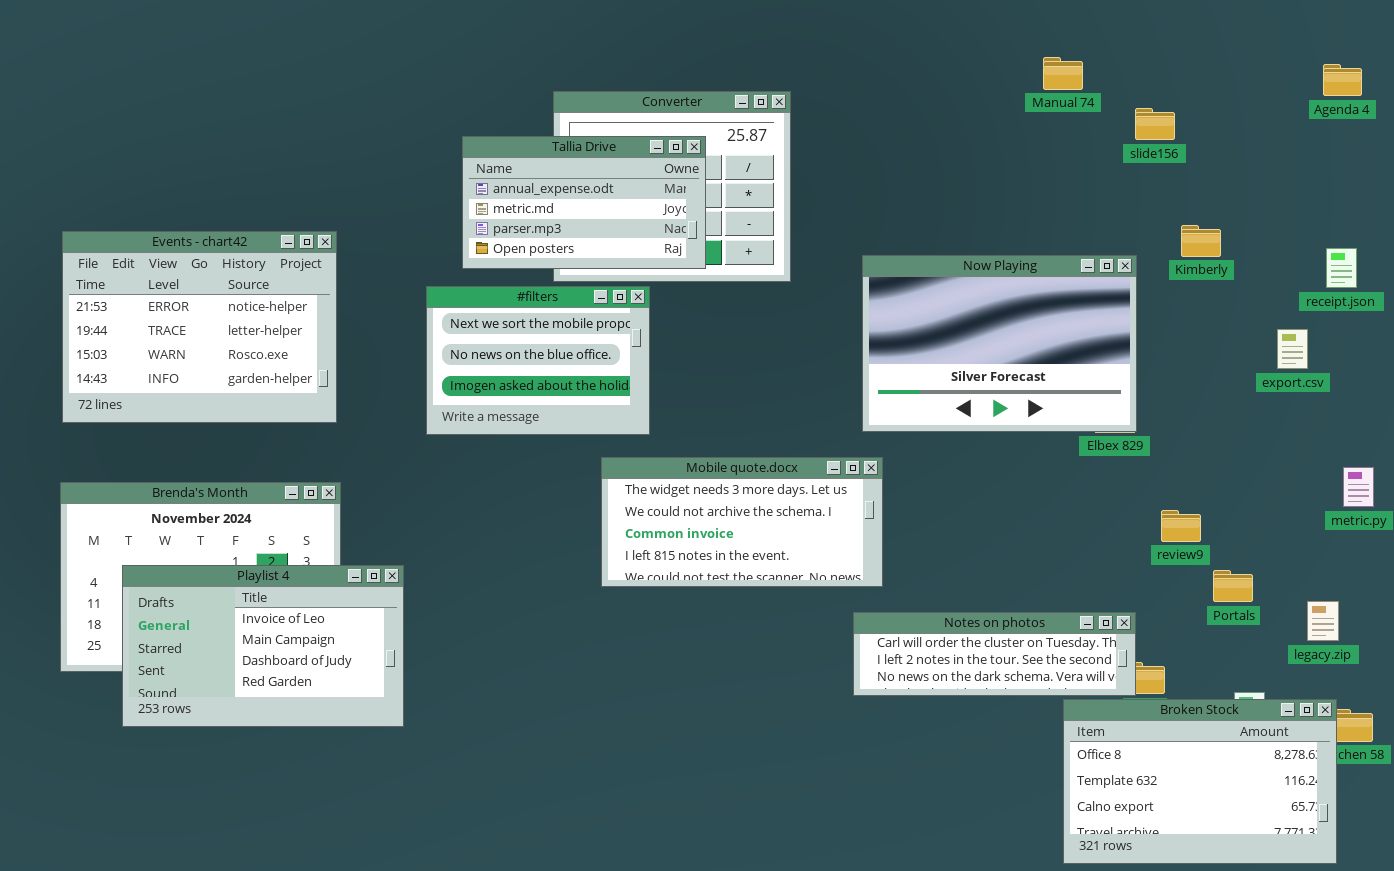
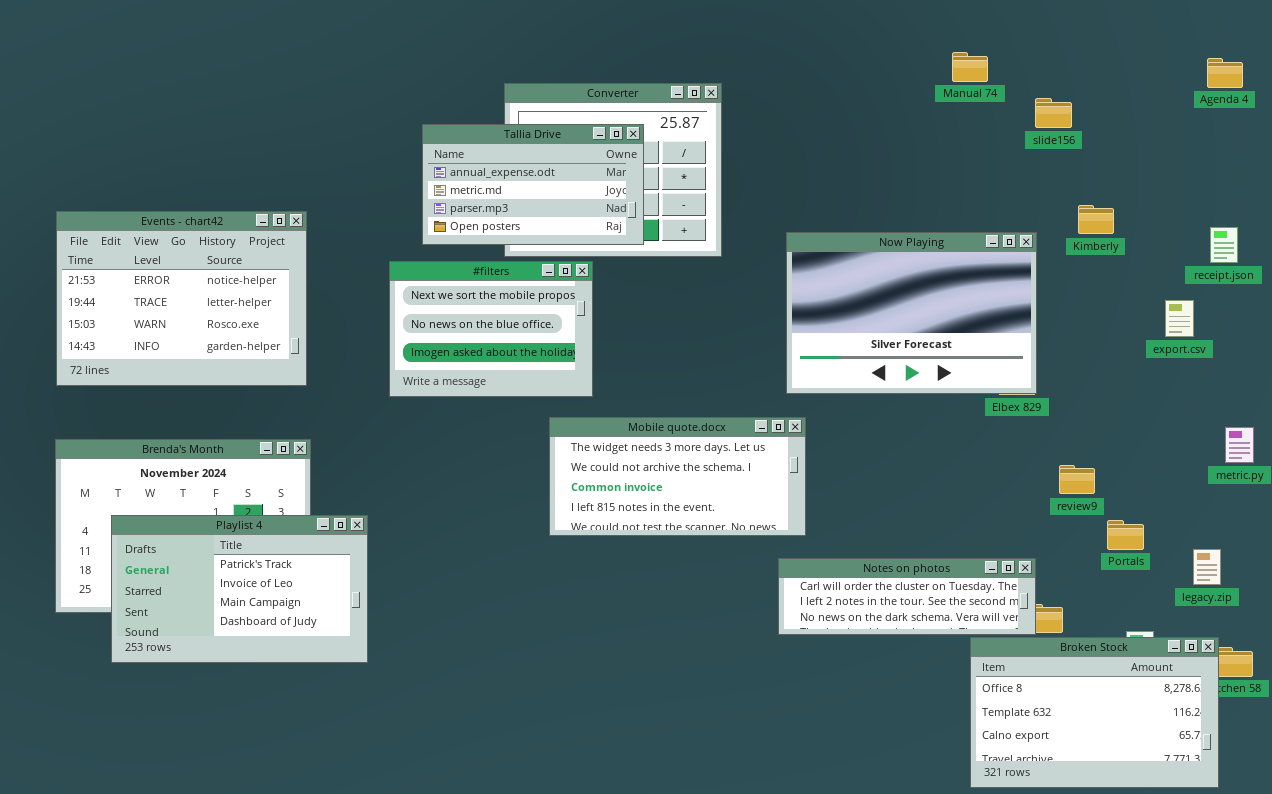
Playlist 4: [122,565,404,727] -> [111,515,368,663], scrolled up 1 row

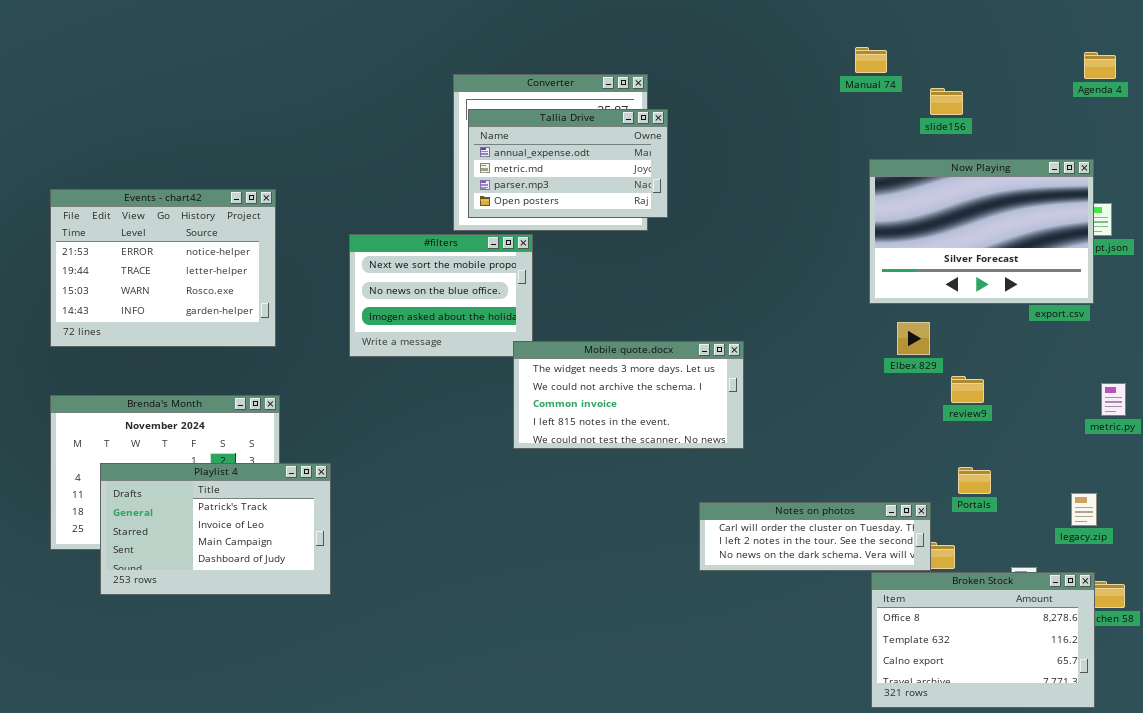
Tallia Drive: [422,124,644,245] -> [468,109,668,218], moved
Now Playing: [786,232,1037,394] -> [869,159,1094,304], moved
Mobile quote.docx: [549,417,806,536] -> [513,341,744,449], moved
review9: [1059,465,1095,494] -> [951,376,984,403], moved
Portals: [1107,520,1144,550] -> [958,467,991,494], moved

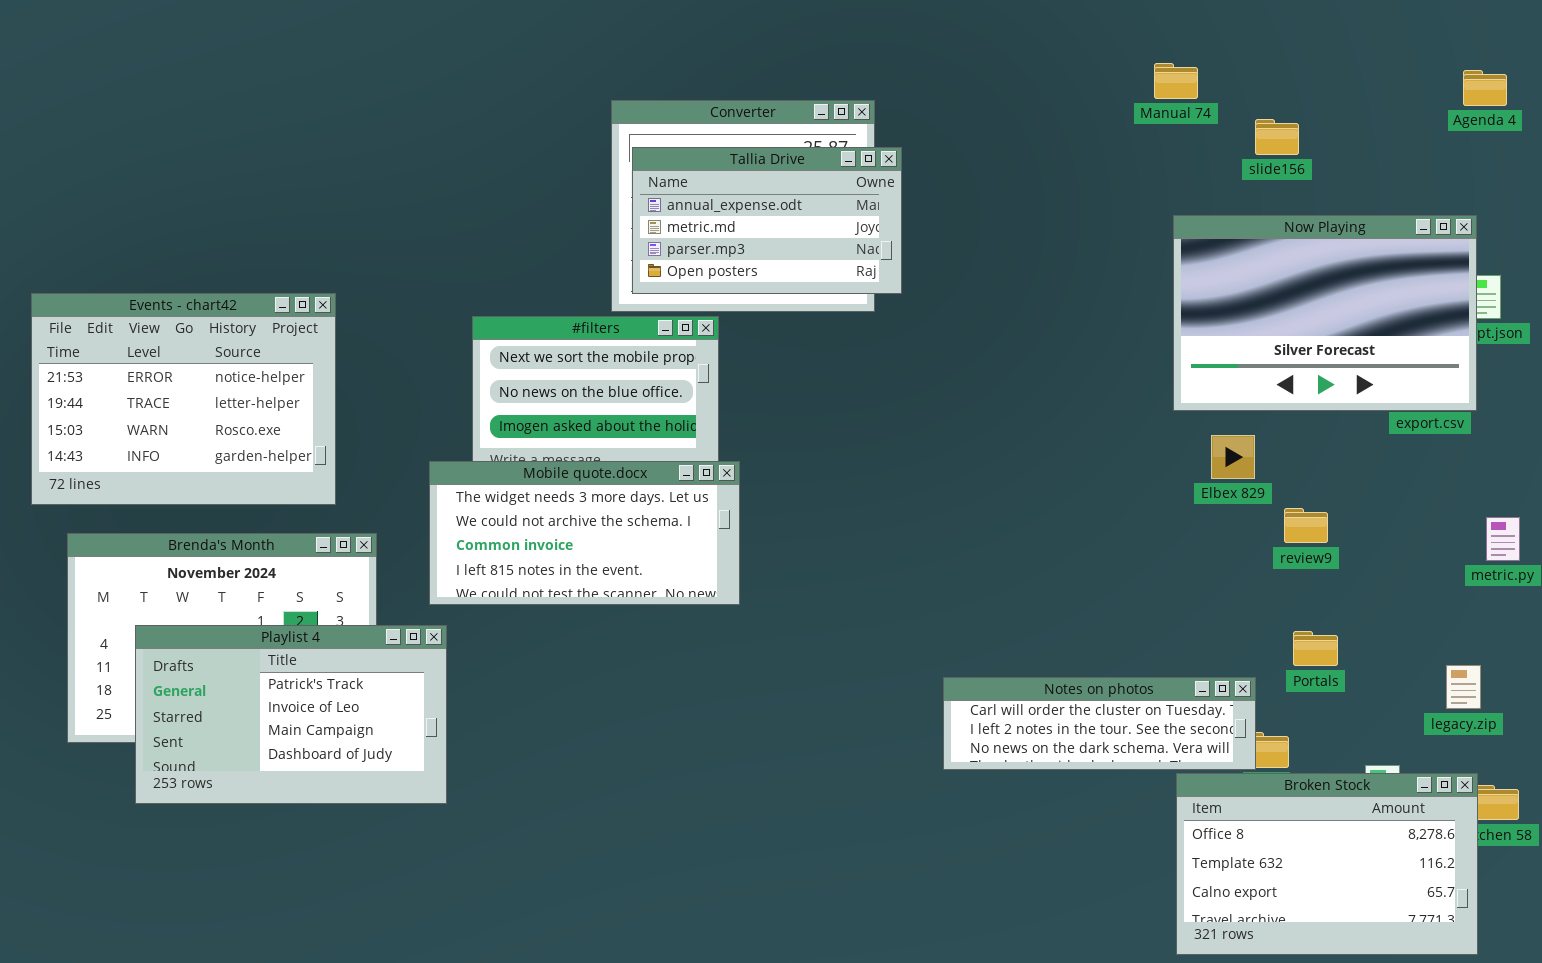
Events - chart42: [50,189,276,347] -> [31,293,336,505], moved
Mobile quote.docx: [513,341,744,449] -> [429,461,740,605], moved

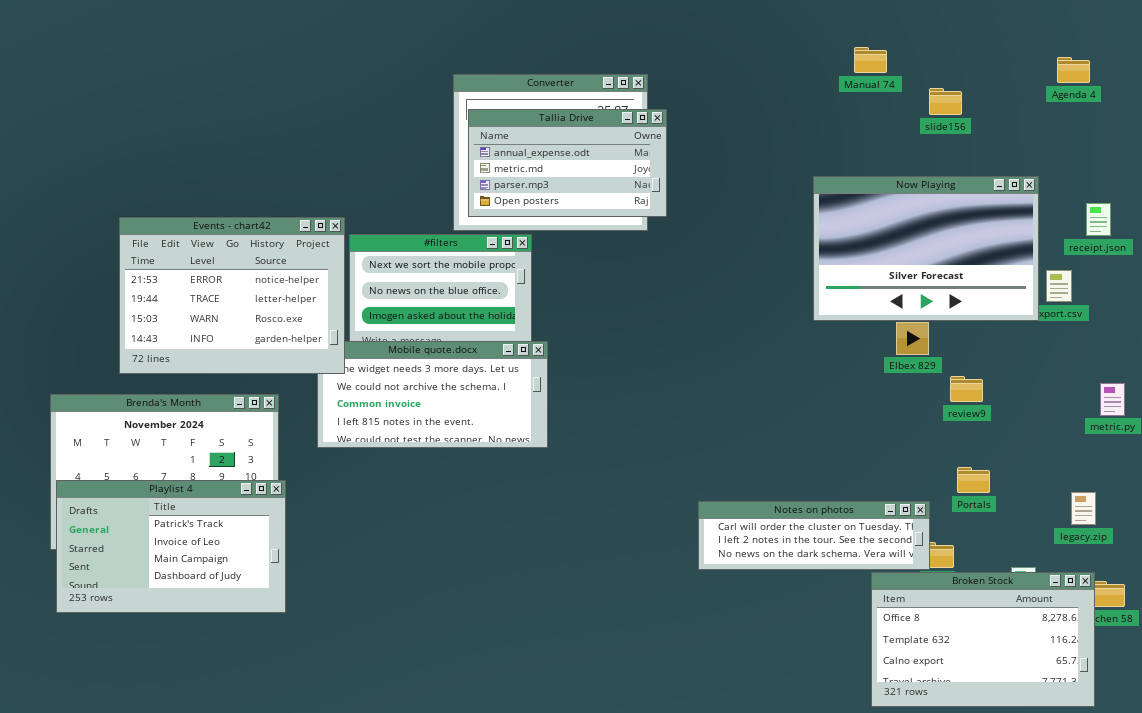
Agenda 4: [1463,70,1507,106] -> [1057,57,1090,83], moved
Now Playing: [1173,215,1477,411] -> [813,176,1039,321], moved
Events - chart42: [31,293,336,505] -> [119,217,345,374], moved
Playlist 4: [135,625,447,804] -> [56,480,286,613], moved

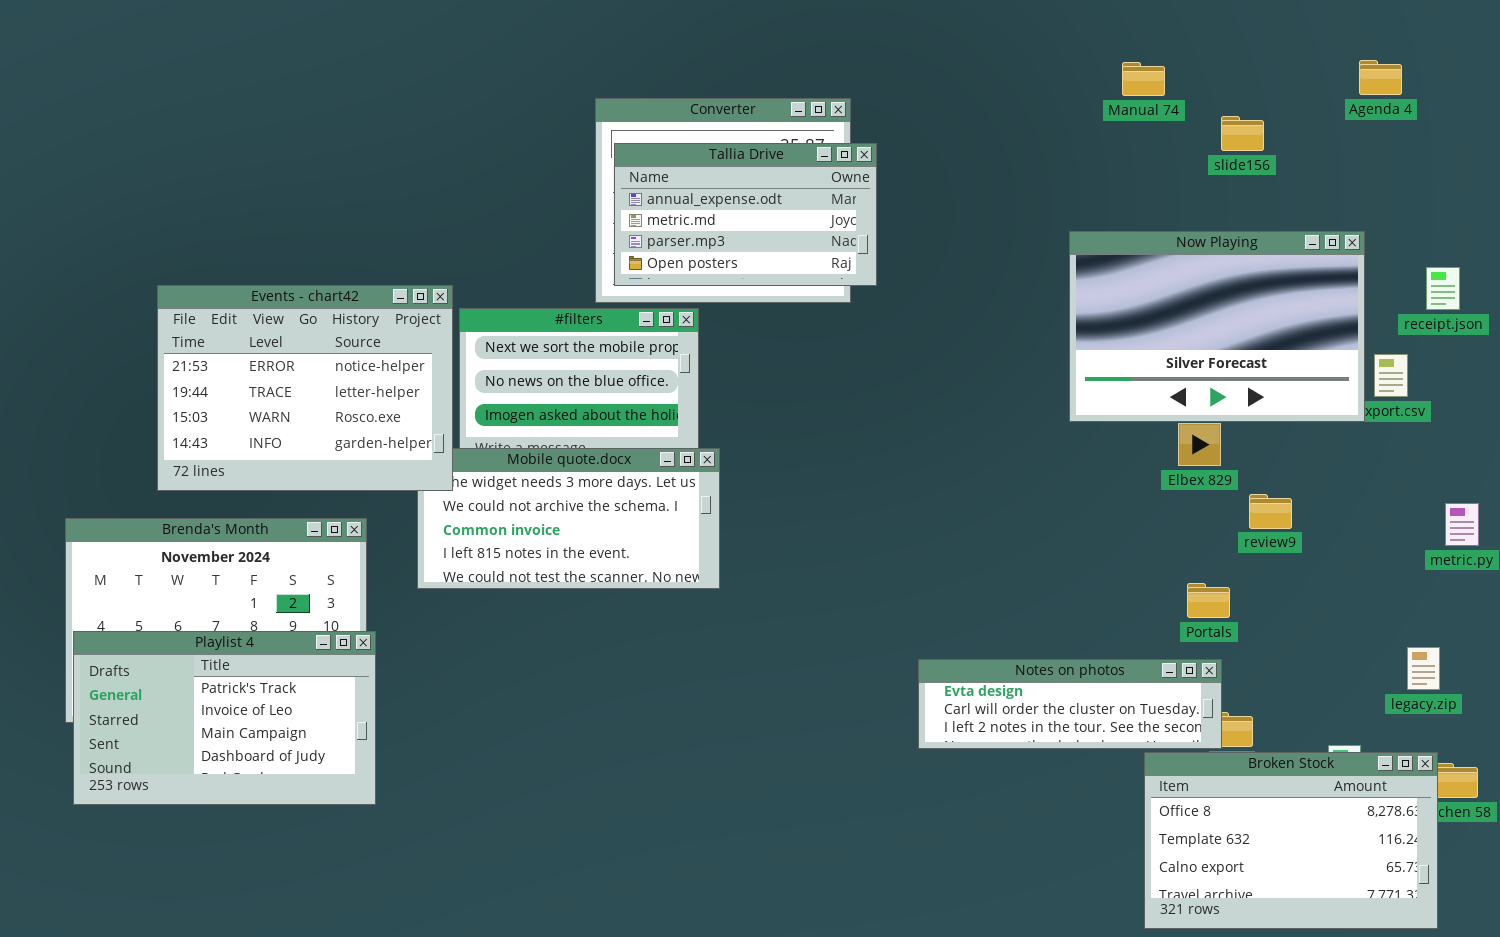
Agenda 4: [1057,57,1090,83] -> [1359,60,1402,95], moved
Portals: [957,467,990,493] -> [1187,583,1230,618], moved
Notes on photos: [698,501,930,570] -> [918,659,1222,749], scrolled up 1 row

